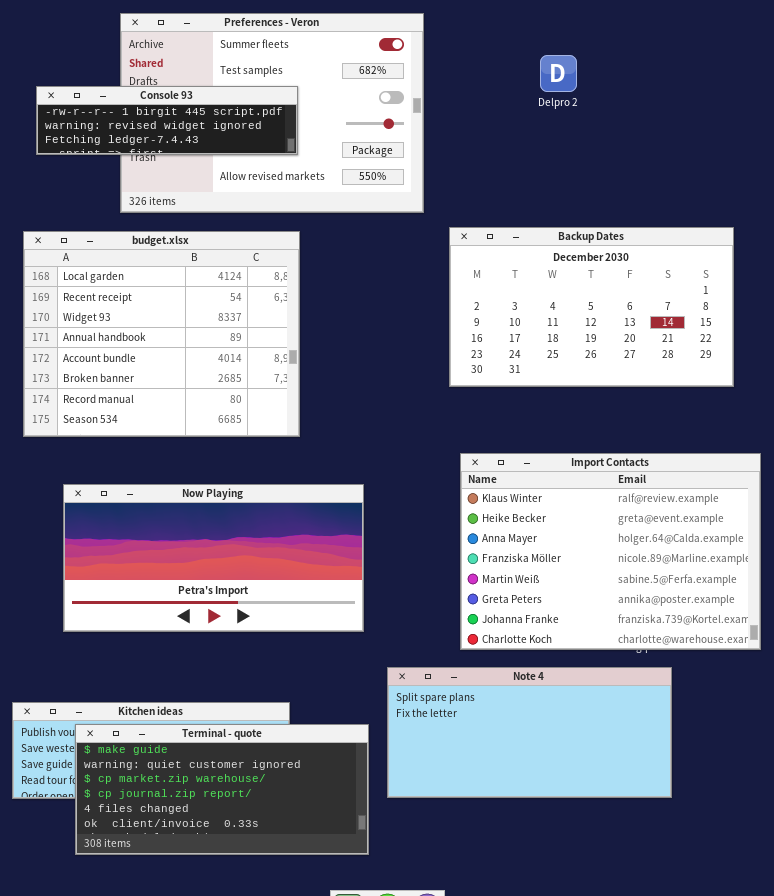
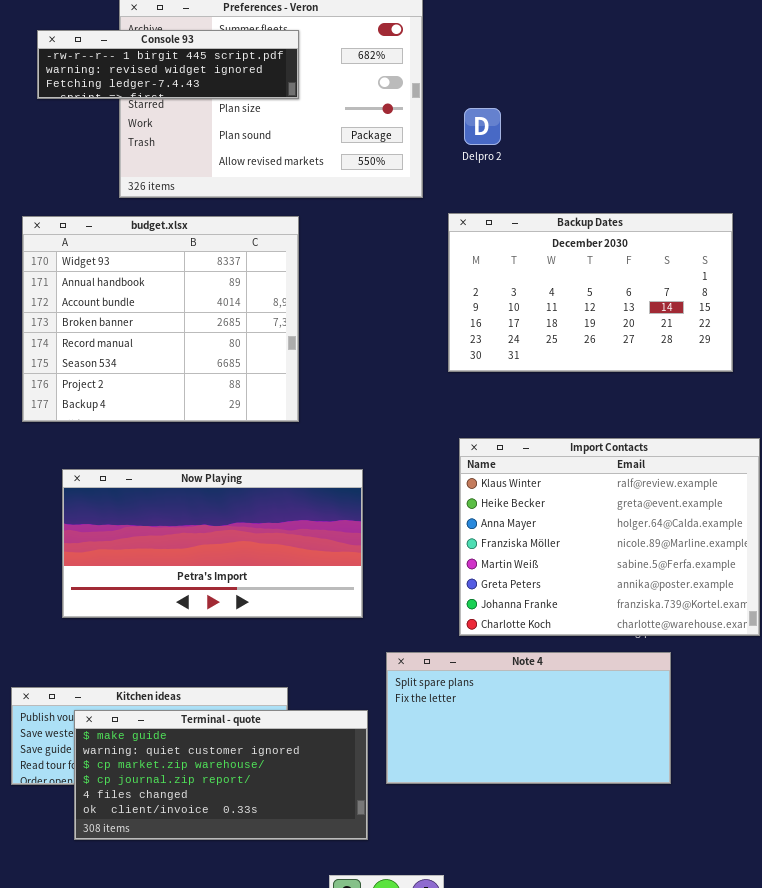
Delpro 2: [540,55,577,92] -> [464,108,501,145], moved
Console 93: [36,86,298,155] -> [37,30,299,99], moved
budget.xlsx: [23,231,300,437] -> [22,216,299,422], scrolled down 2 rows

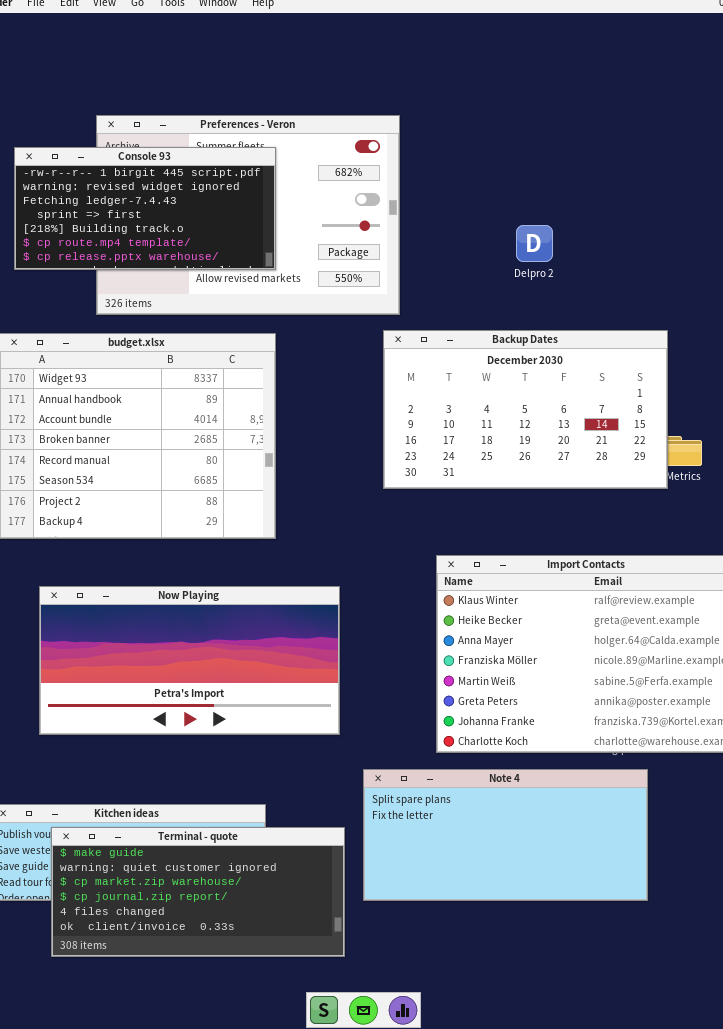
Console 93: [37,30,299,99] -> [14,147,276,270], resized
Delpro 2: [464,108,501,145] -> [516,225,553,262], moved
Backup Dates: [448,213,733,372] -> [383,330,668,489], moved

